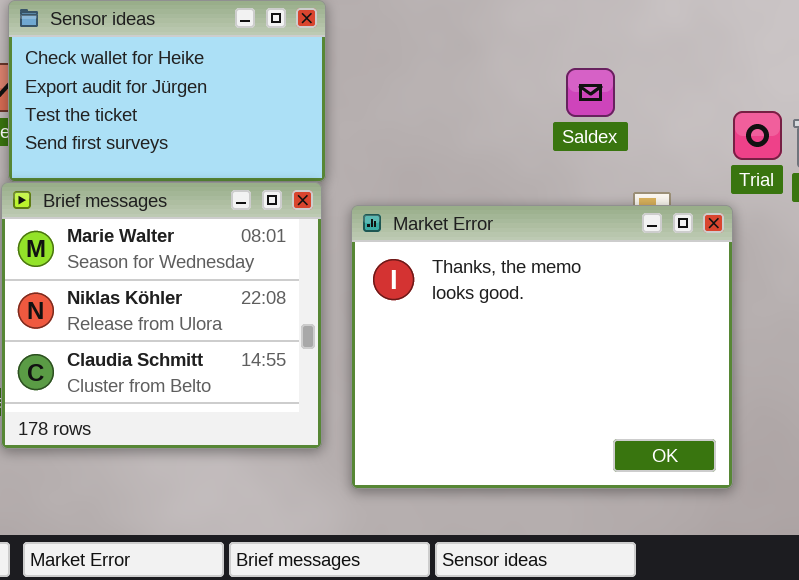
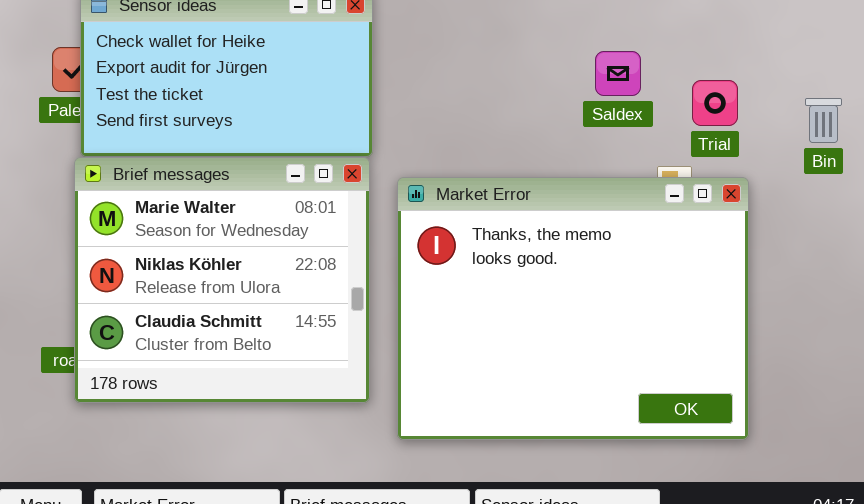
Trial: [733,111,782,160] -> [692,80,738,126], moved

